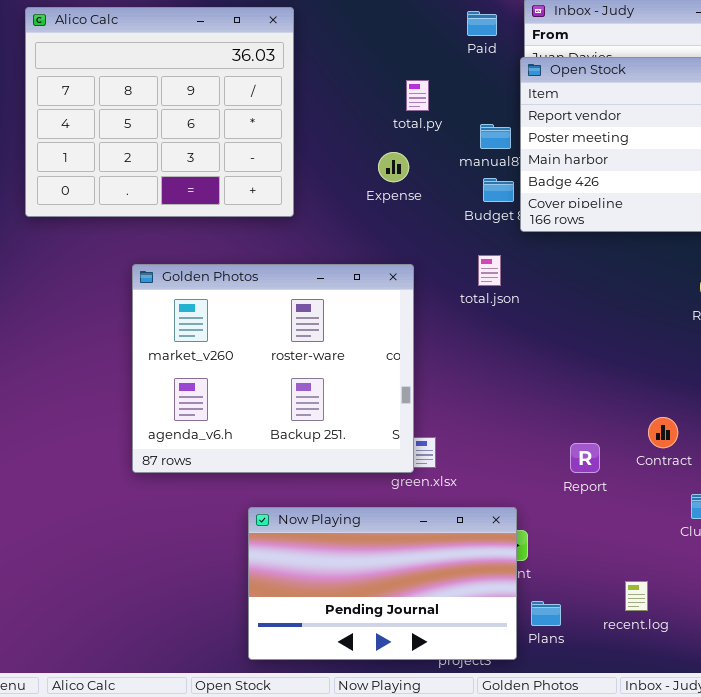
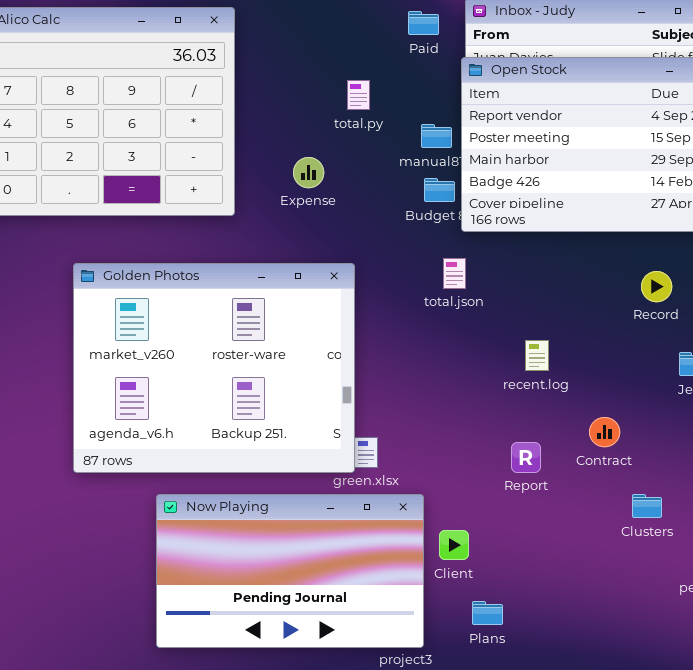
Expense: [378,152,409,182] -> [293,157,324,188], moved
total.json: [478,255,501,286] -> [443,258,466,289], moved
Now Playing: [248,507,517,660] -> [156,494,424,648], moved
recent.log: [625,581,648,611] -> [525,340,549,371], moved

